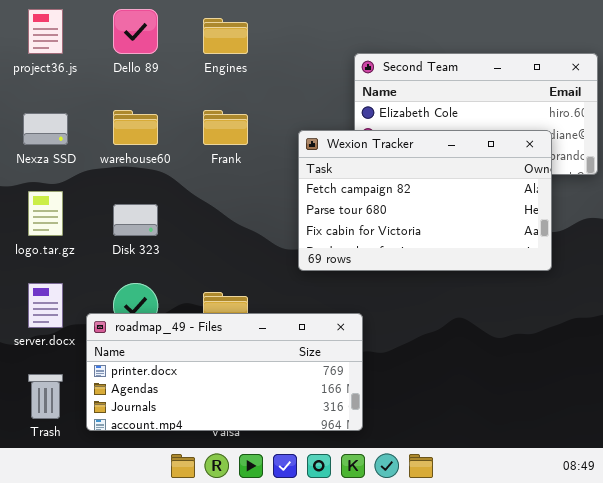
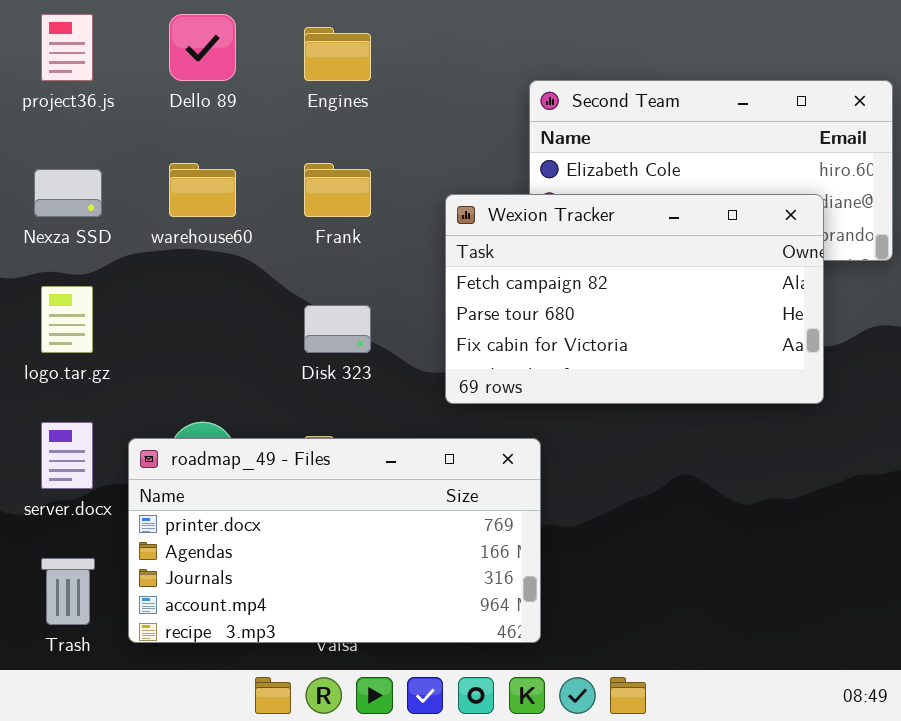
Disk 323: [113,204,158,236] -> [304,305,371,353], moved
roadmap_49 - Files: [86,313,363,431] -> [128,438,541,643], resized

